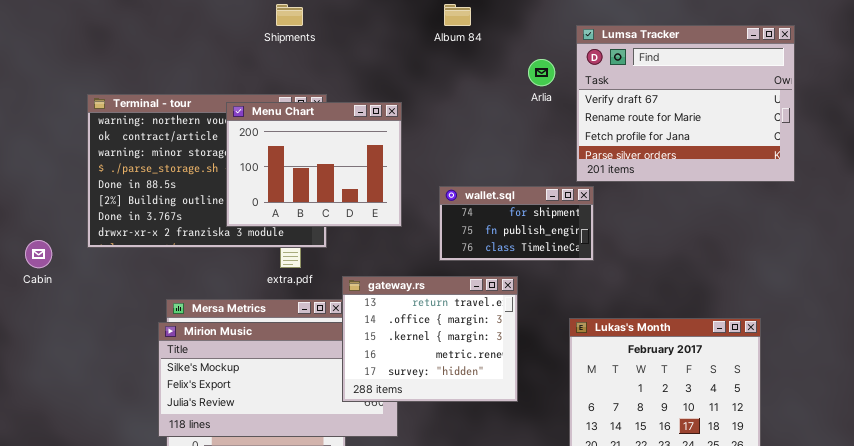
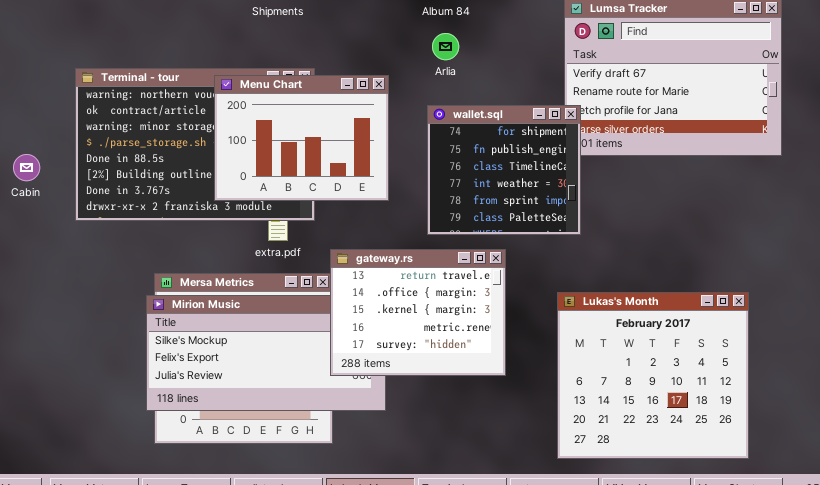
Arlia: [528,59,555,86] -> [432,33,459,60], moved
wallet.sql: [439,186,594,261] -> [427,105,581,235], resized
Cabin: [25,240,52,268] -> [13,154,40,181], moved

